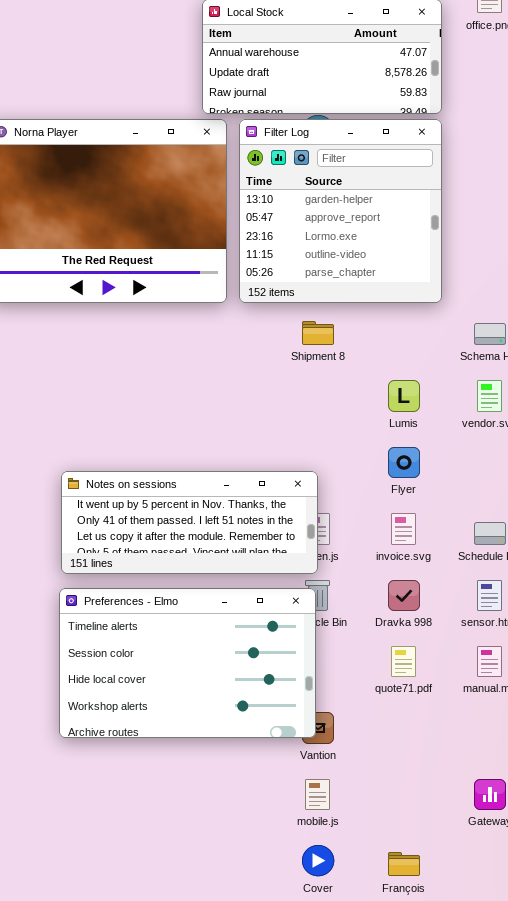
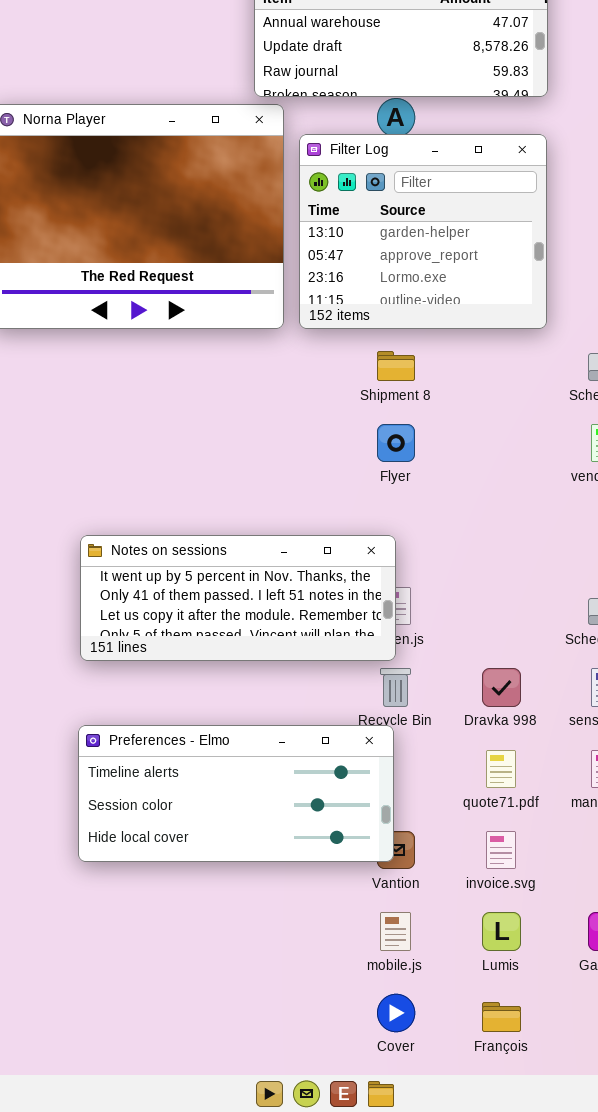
Filter Log: [239,119,442,303] -> [299,134,547,329], resized
Lumis: [388,380,420,412] -> [482,912,521,951], moved
Flyer: [388,447,420,478] -> [377,424,415,462], moved
invoice.svg: [391,513,416,545] -> [486,831,516,869], moved
Preferences - Elmo: [59,588,316,738] -> [78,725,394,862], resized

